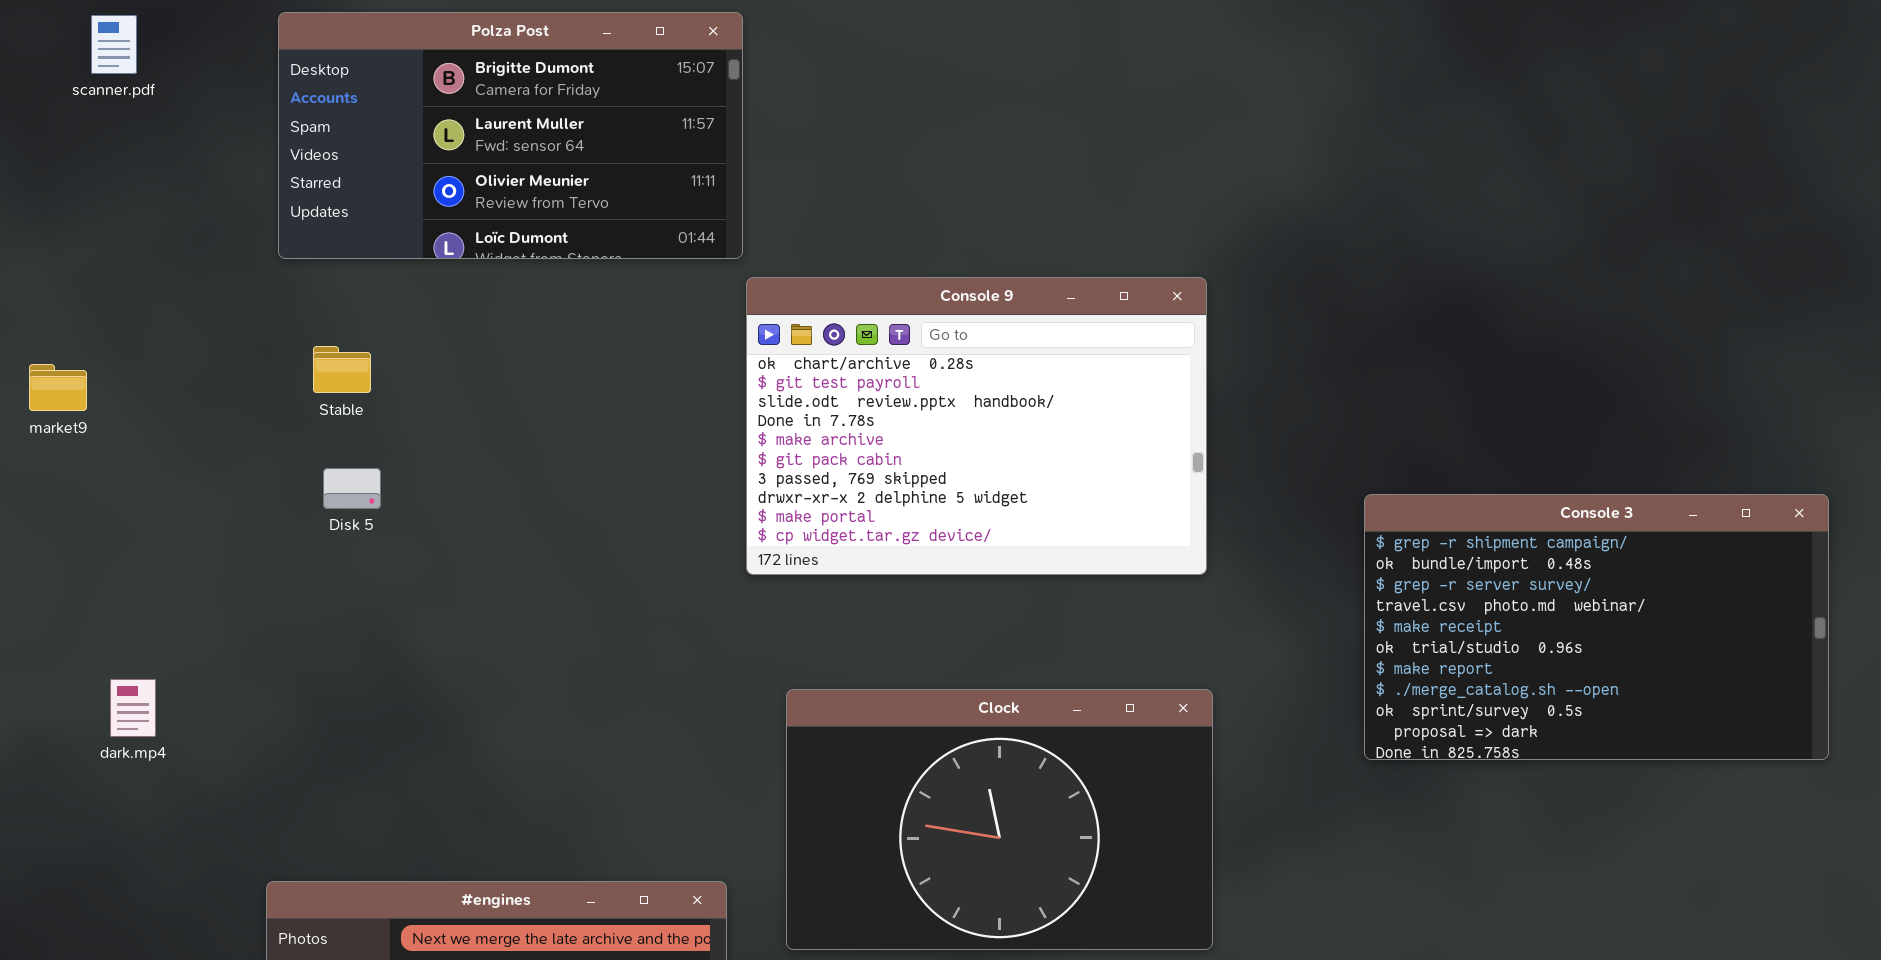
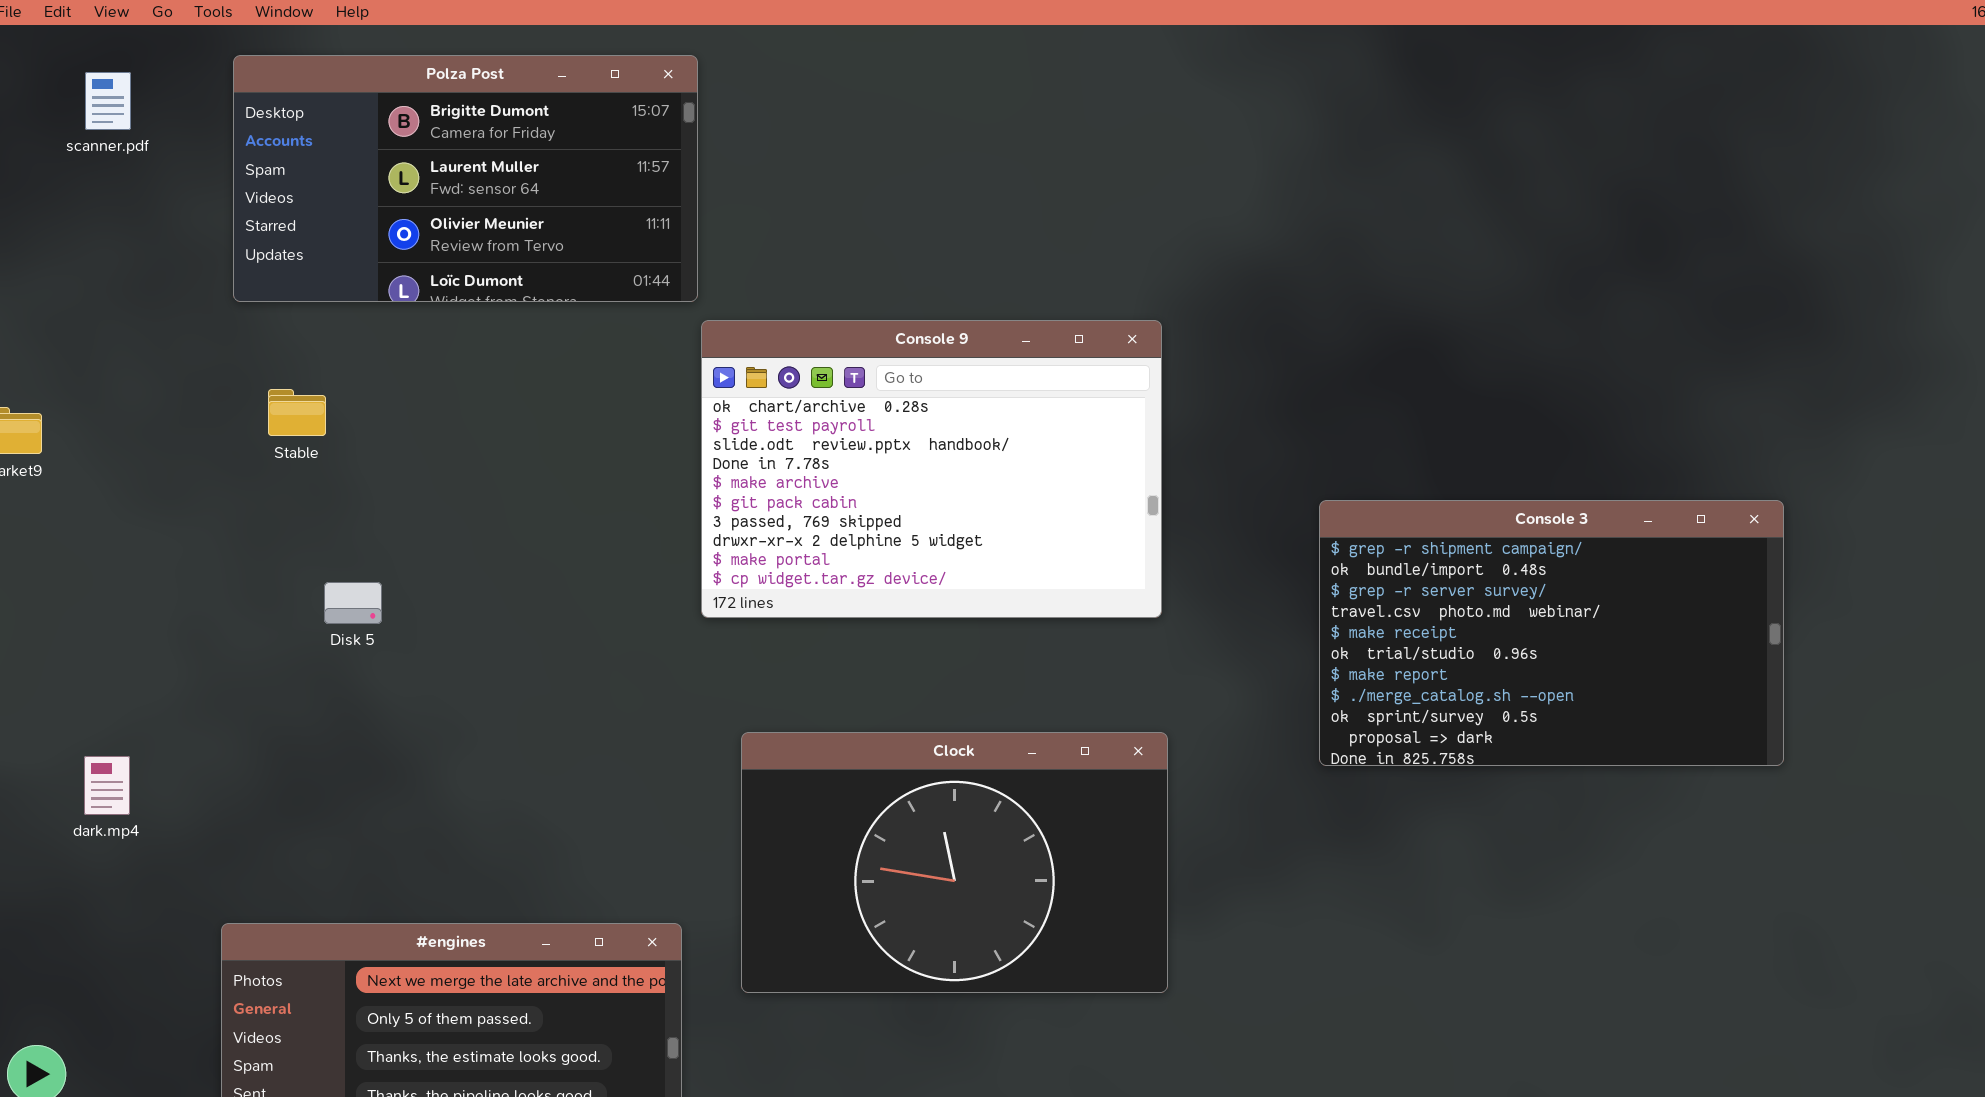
scanner.pdf: [91,15,137,74] -> [85,72,131,130], moved
Disk 5: [323,468,381,509] -> [324,582,382,624], moved
Console 3: [1364,494,1829,760] -> [1319,500,1784,766], moved
dark.mp4: [110,679,156,737] -> [84,756,130,815], moved

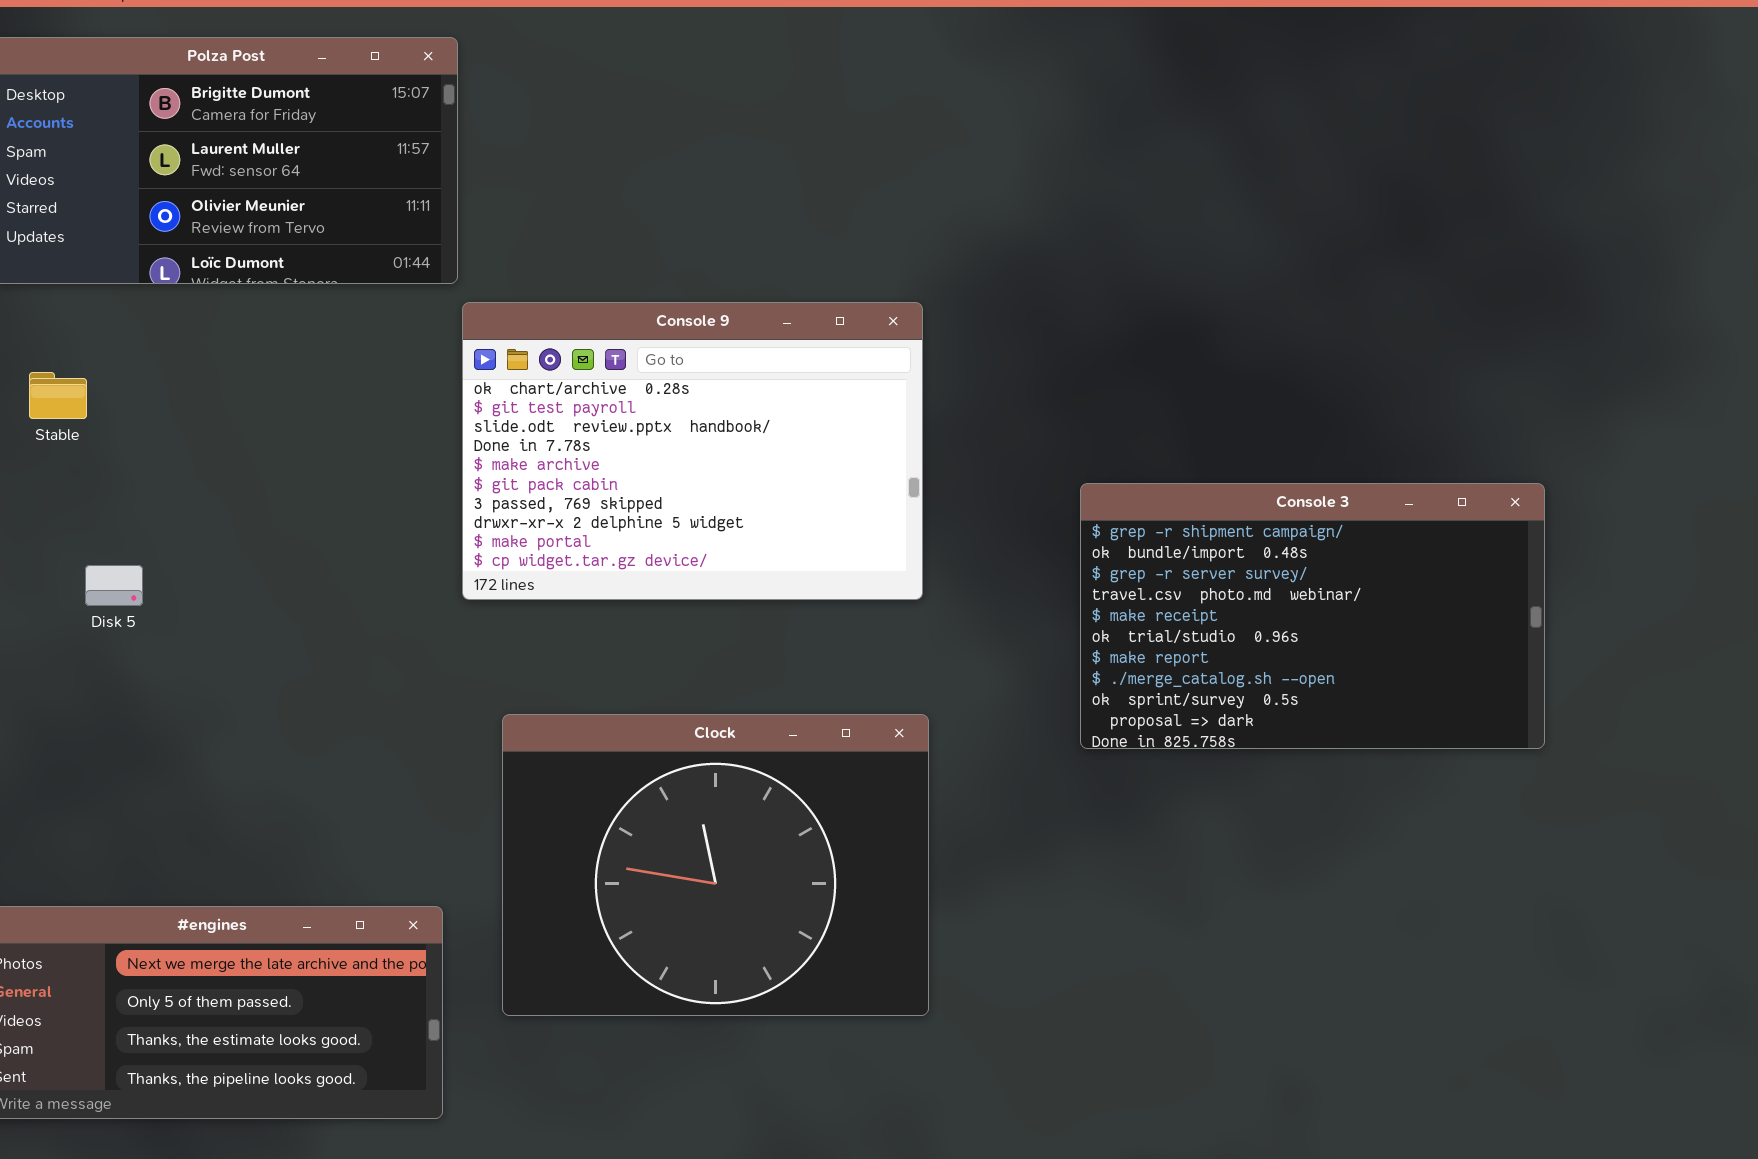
Clock: [741,732,1168,993] -> [502,714,929,1016], resized

